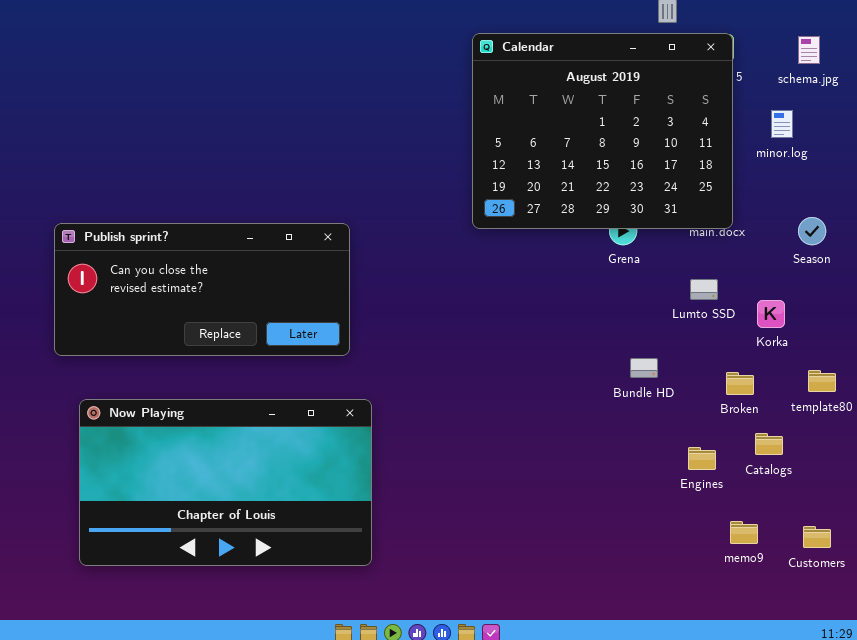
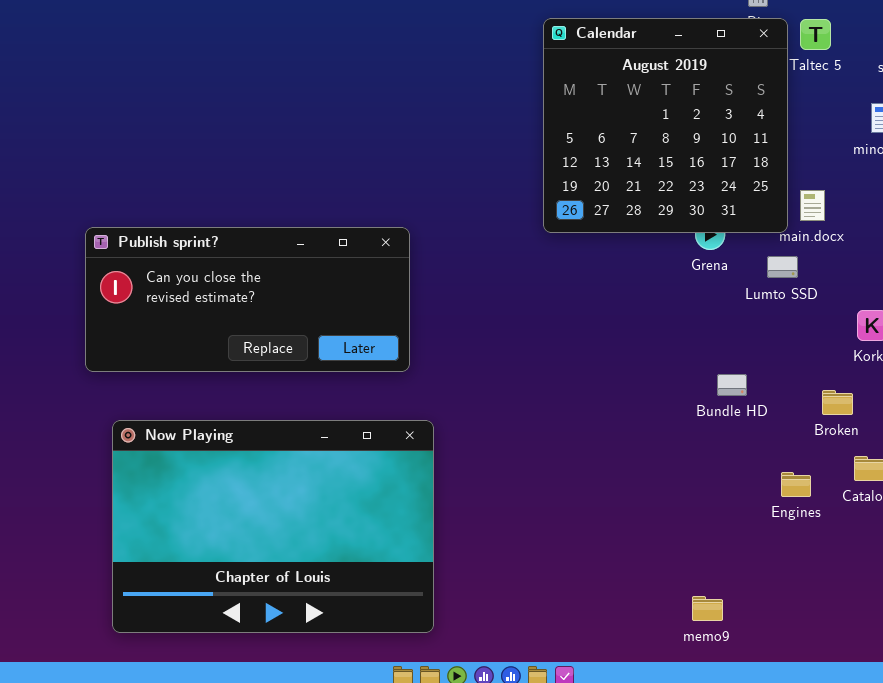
Calendar: [472,33,733,229] -> [543,18,788,233], resized
Lumto SSD: [690,279,718,300] -> [767,256,798,278], moved
Now Playing: [79,399,372,566] -> [112,420,434,633], resized
memo9: [730,521,758,544] -> [692,596,723,621], moved

